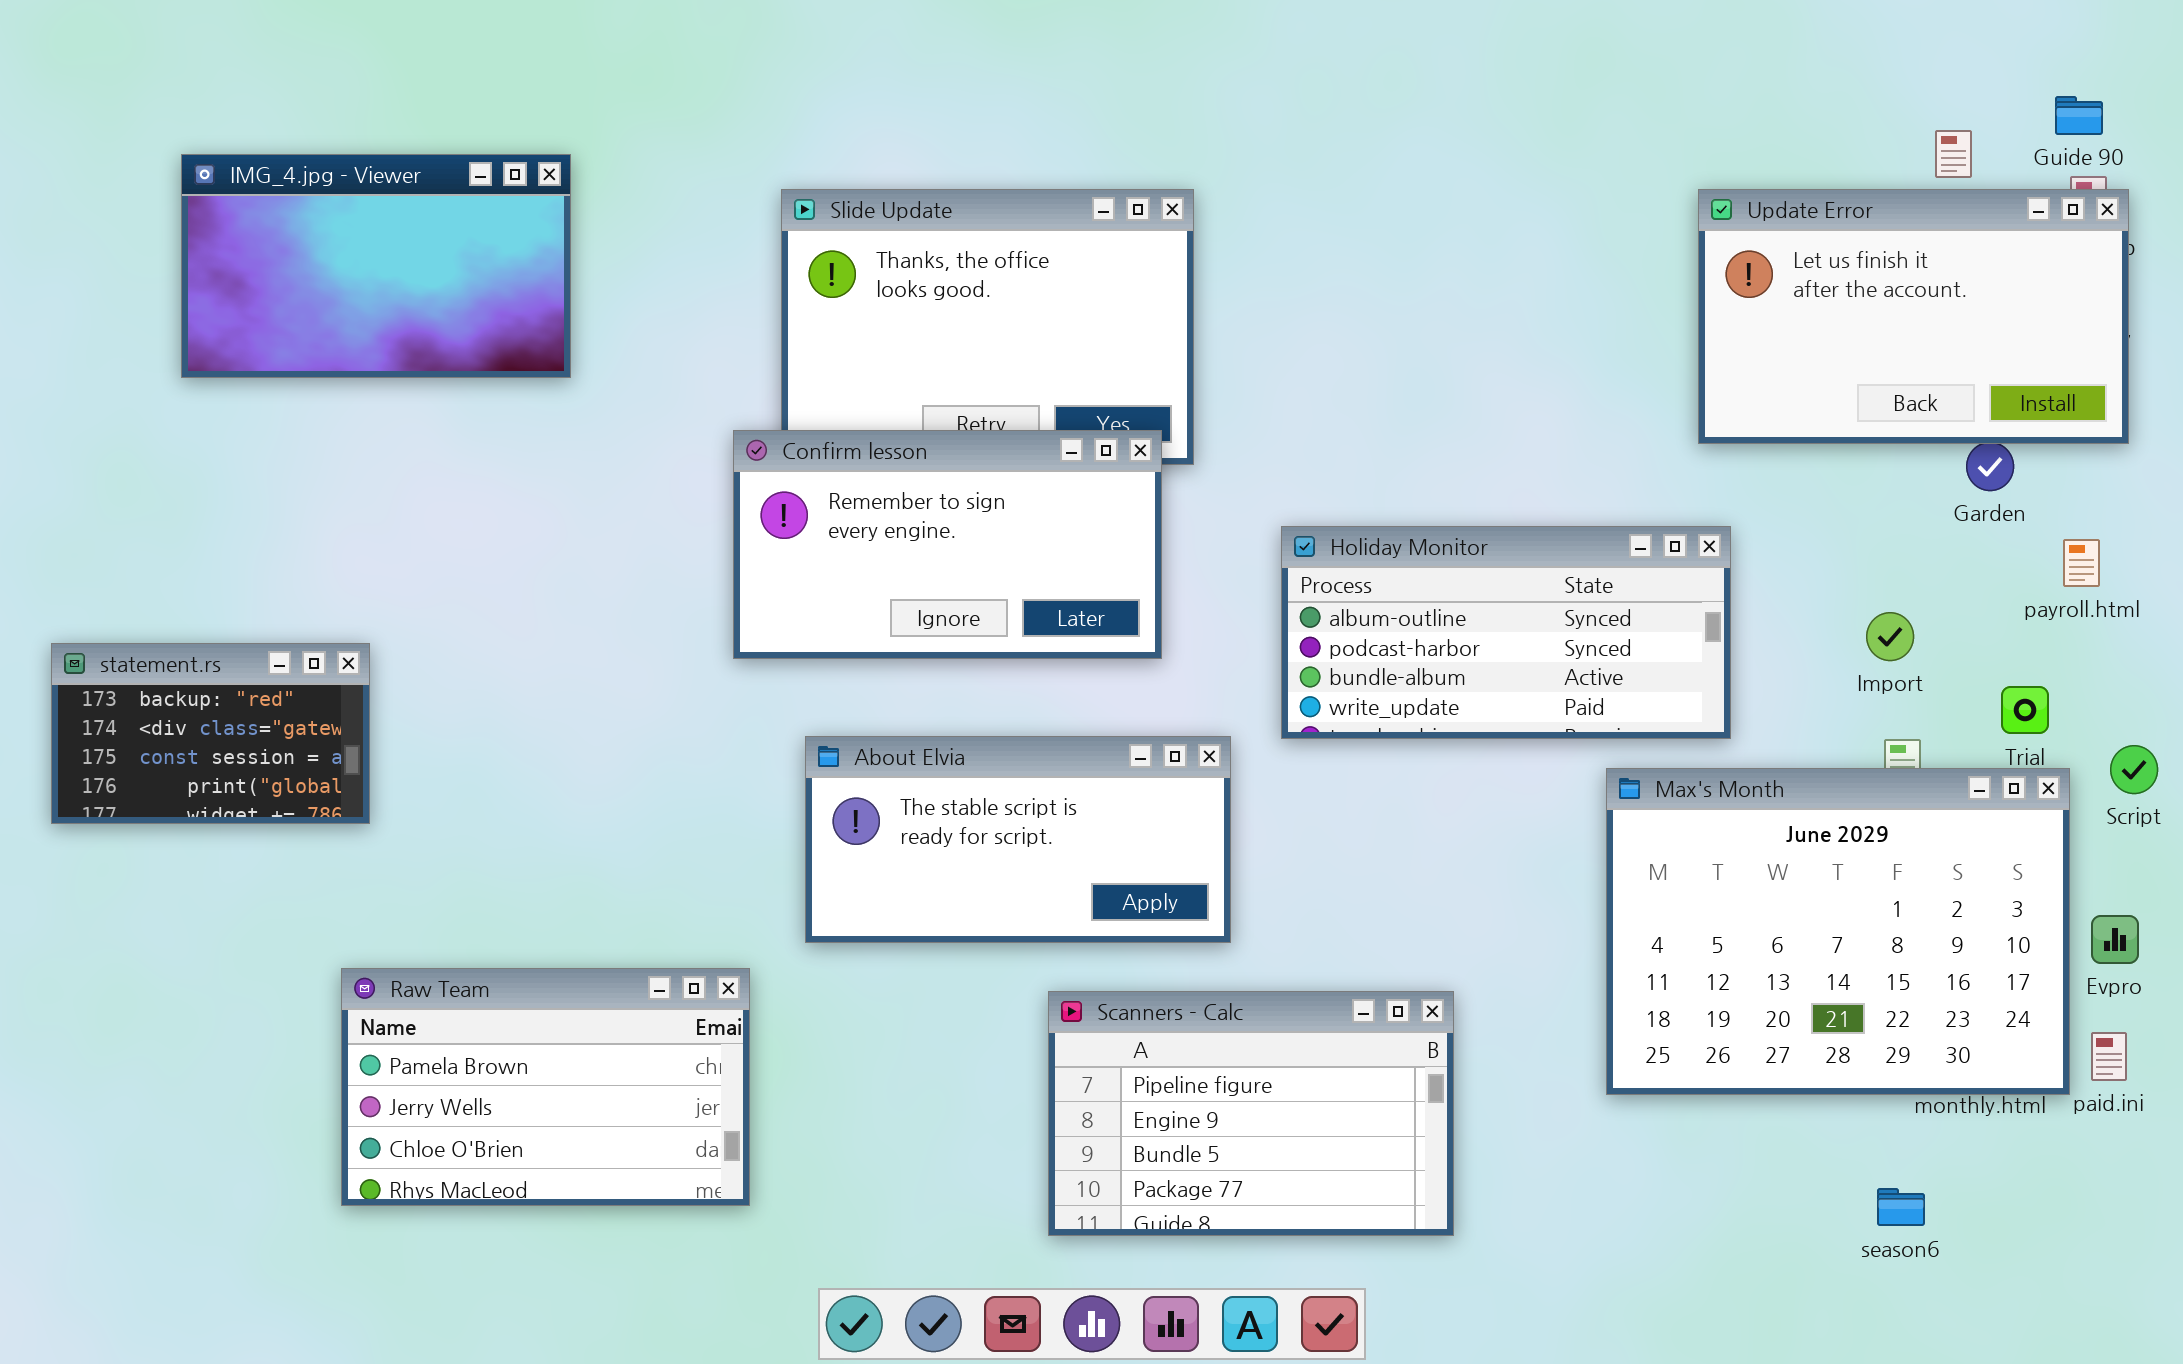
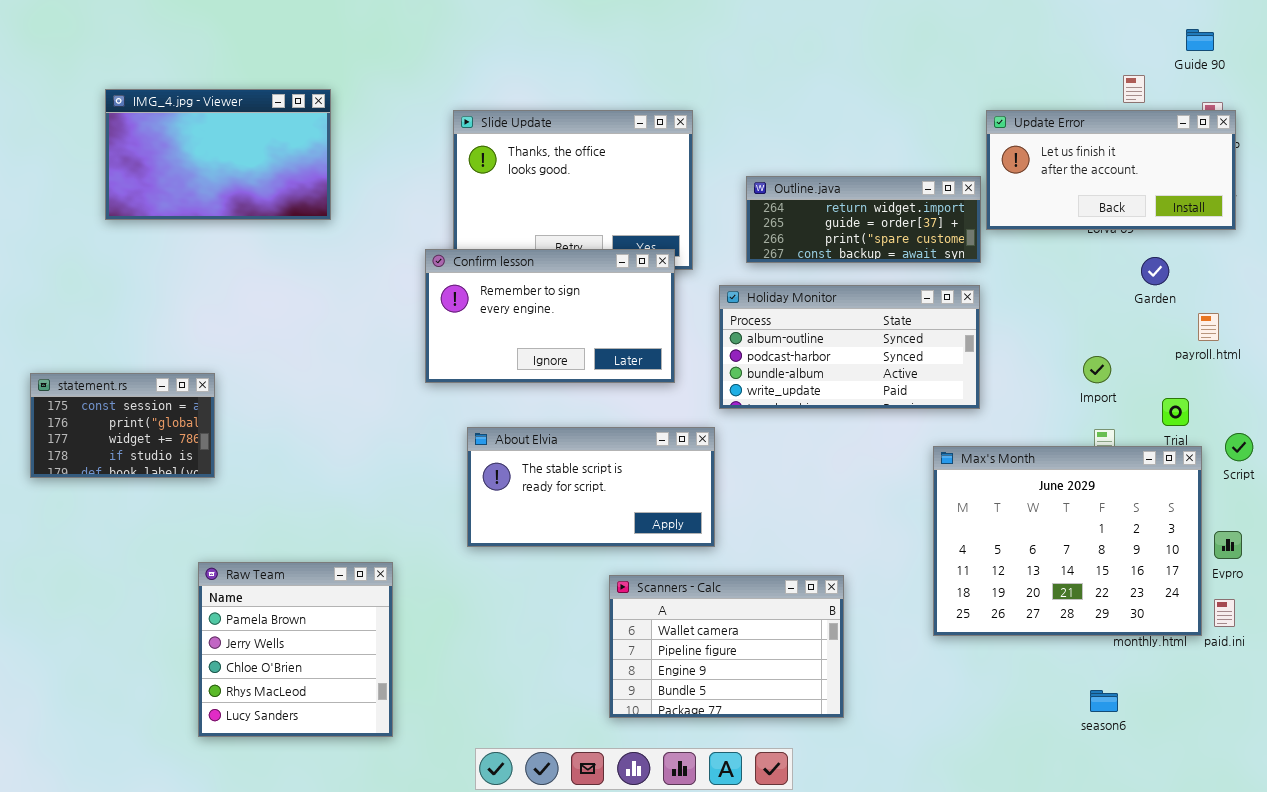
Guide 90: [2055,96,2103,135] -> [1186,29,1214,51], moved
Update Error: [1698,189,2129,444] -> [986,110,1236,230], resized
Outline.java: none -> [746,176,981,263], opened
Holiday Monitor: [1281,526,1731,739] -> [719,285,980,409], moved
statement.rs: [51,643,370,824] -> [30,373,215,478], scrolled down 2 rows
Raw Team: [341,968,750,1206] -> [198,562,393,737], resized
Scanners - Calc: [1048,991,1454,1236] -> [609,575,844,718], scrolled up 1 row

